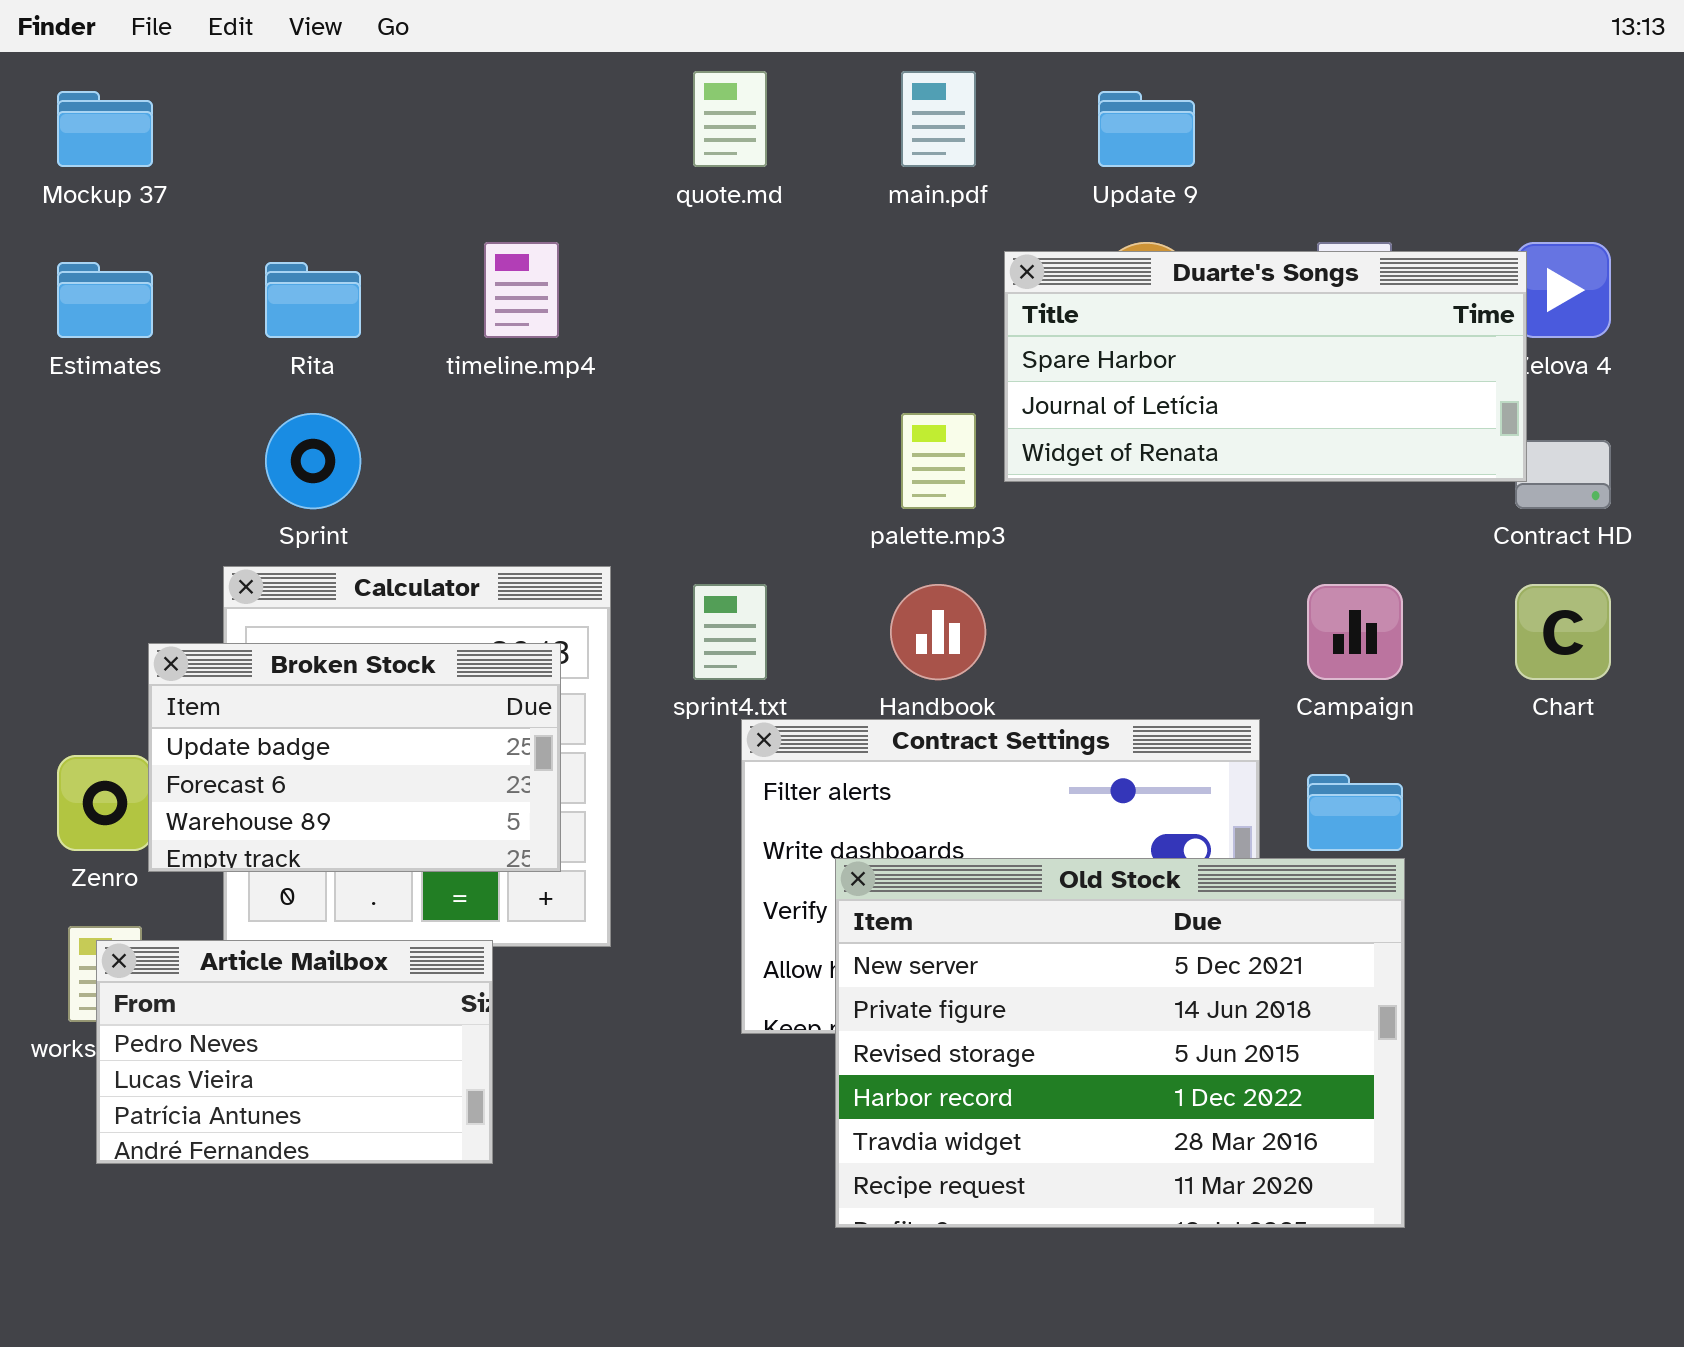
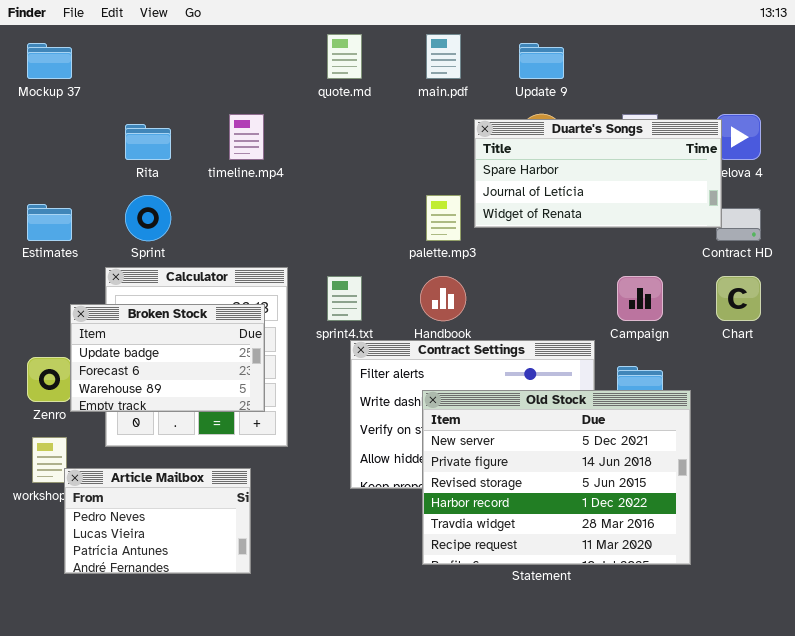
Estimates: [57,262,153,338] -> [27,204,72,241], moved
Old Stock: [835,858,1405,1228] -> [422,390,691,565], moved
Article Mailbox: [96,940,493,1164] -> [64,468,251,574], moved

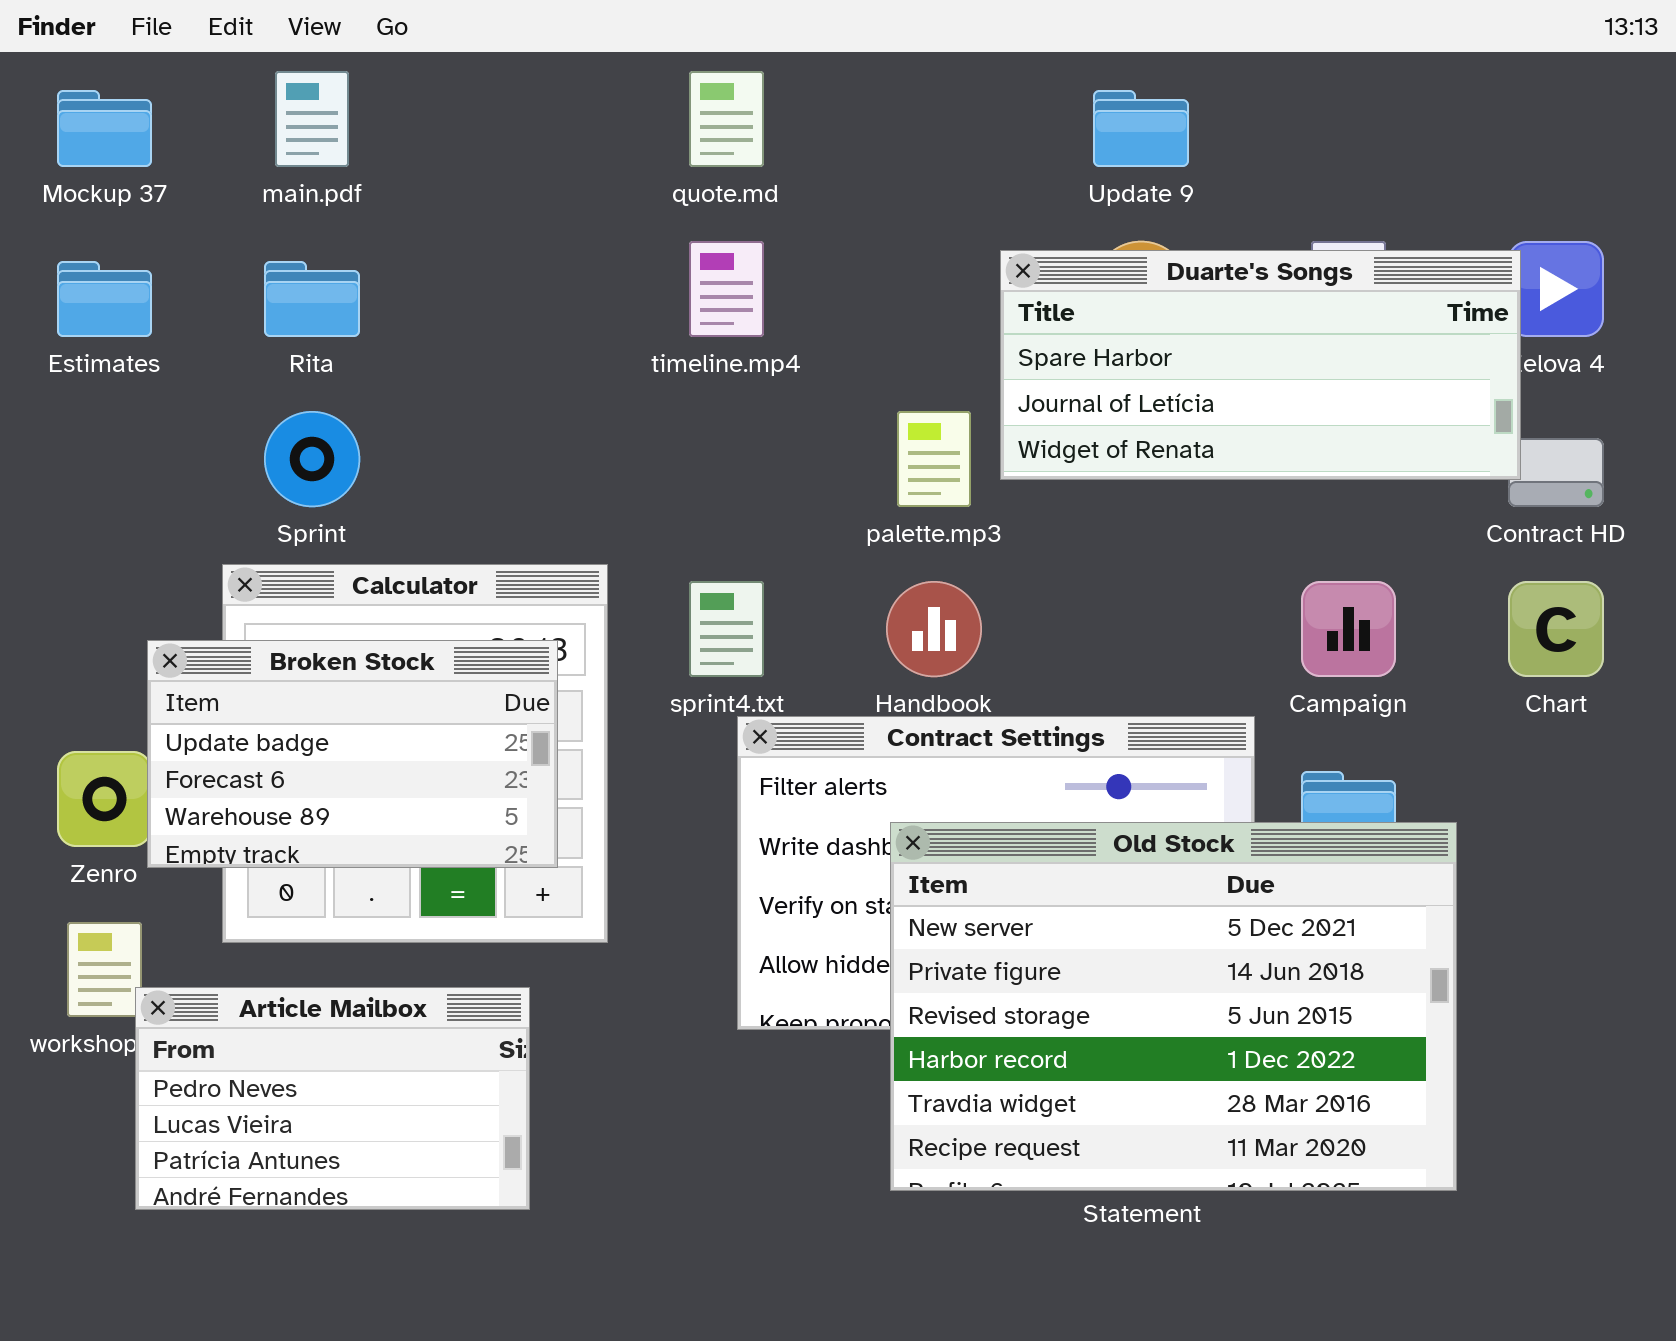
main.pdf: [426,34,461,79] -> [275,71,349,167], moved
timeline.mp4: [229,114,264,160] -> [689,241,764,337], moved
Estimates: [27,204,72,241] -> [57,261,152,337], moved

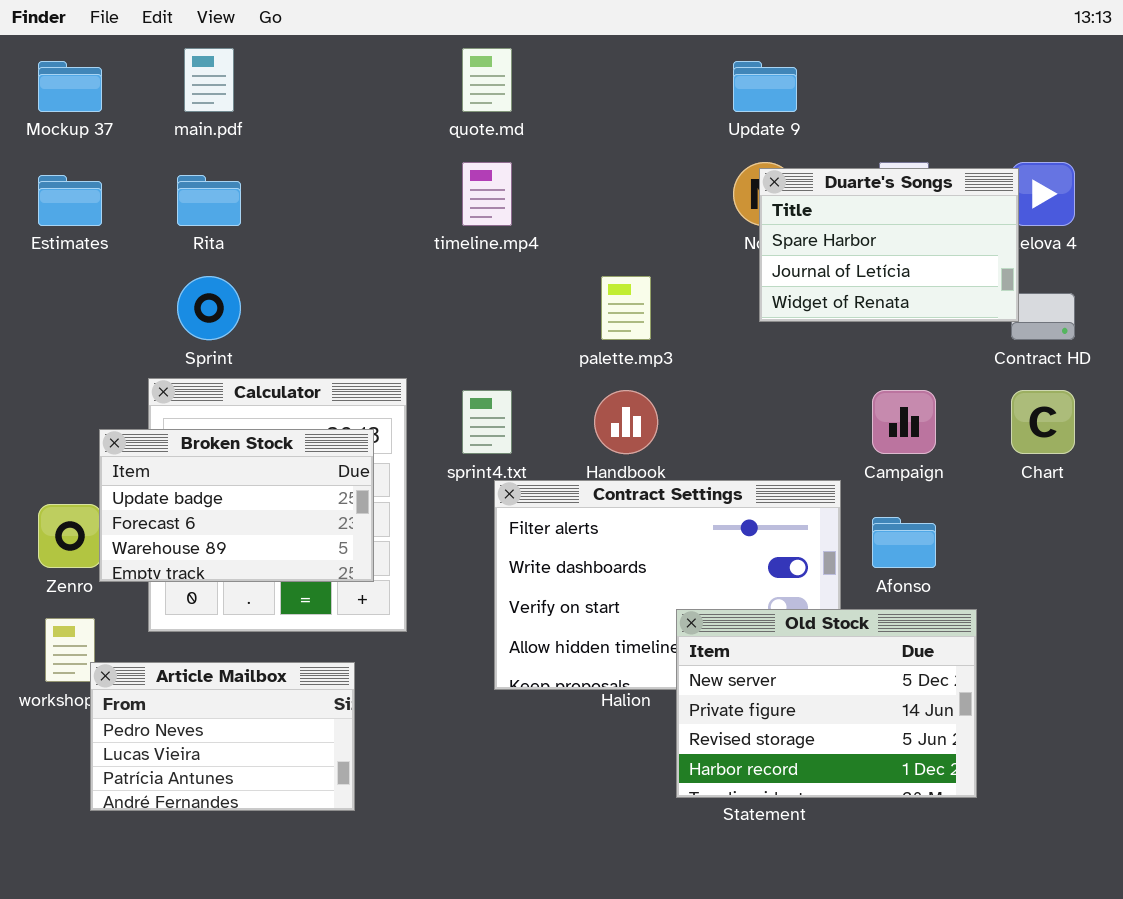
Duarte's Songs: [1000,250,1521,480] -> [759,168,1019,322], resized
Old Stock: [890,822,1457,1191] -> [676,609,977,798], resized

